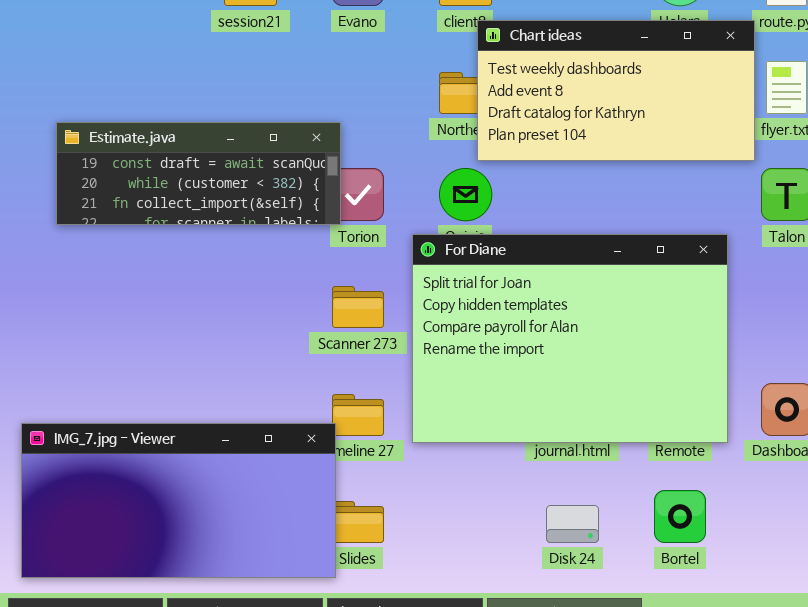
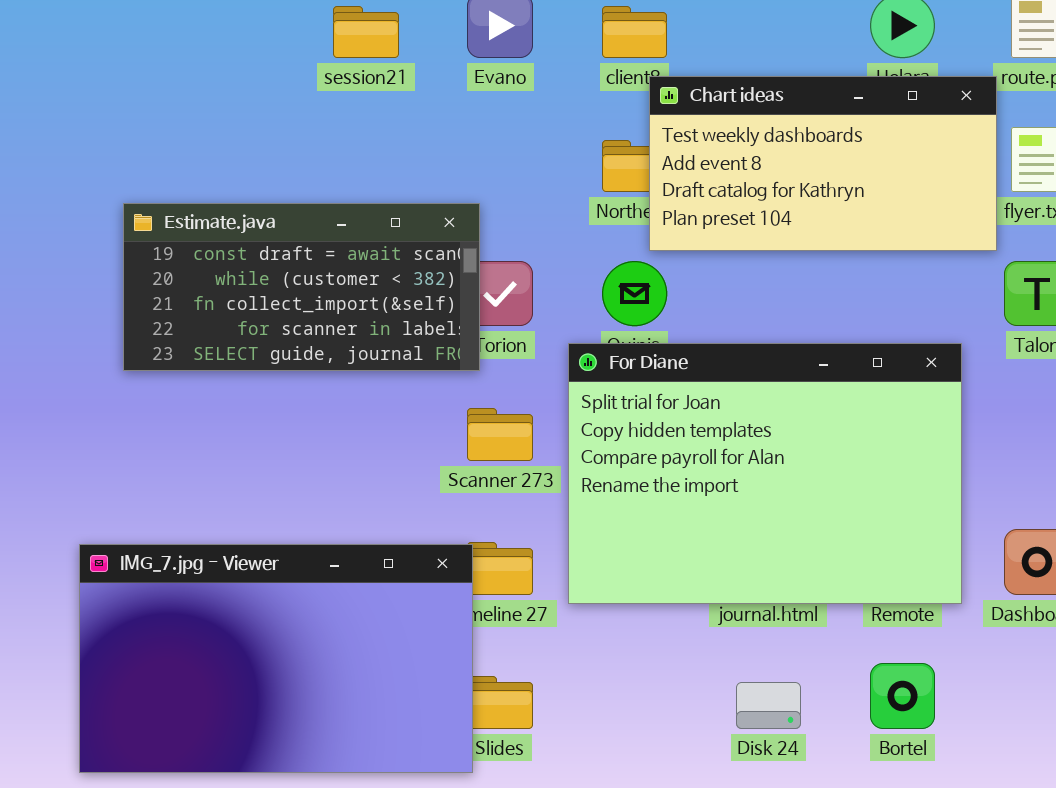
Estimate.java: [56,122,341,225] -> [123,203,480,371], resized
IMG_7.jpg - Viewer: [21,423,336,578] -> [79,544,473,773], resized

